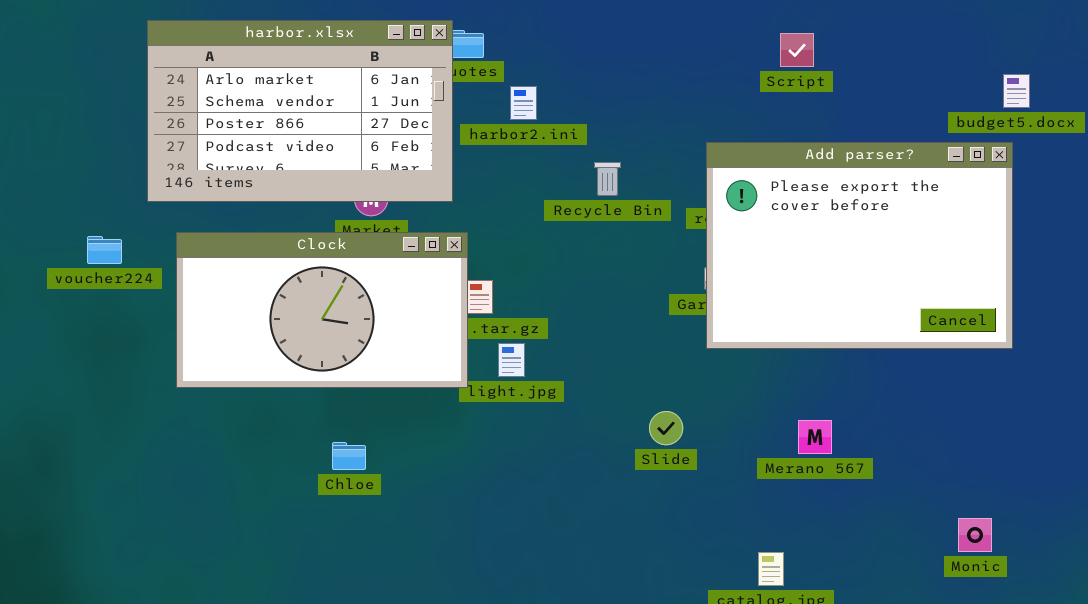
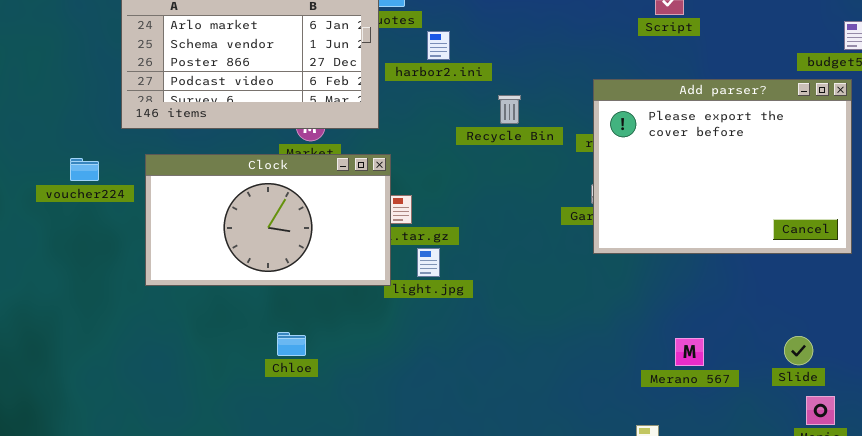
Slide: [649,411,683,445] -> [784,336,813,365], moved
Merano 567: [798,420,832,454] -> [675,338,704,366], moved

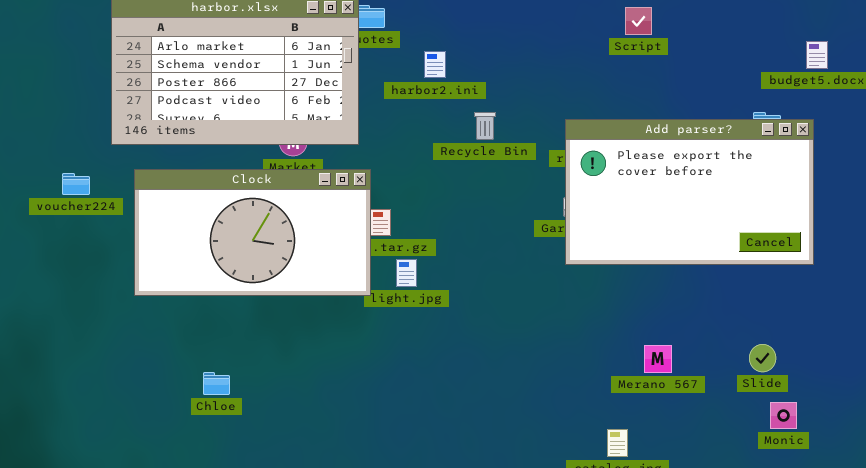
harbor2.ini: [427,31,450,60] -> [424,51,446,78], moved
Add parser?: [593,79,852,254] -> [565,119,814,265], resized
Chloe: [277,332,306,356] -> [203,372,230,395], moved

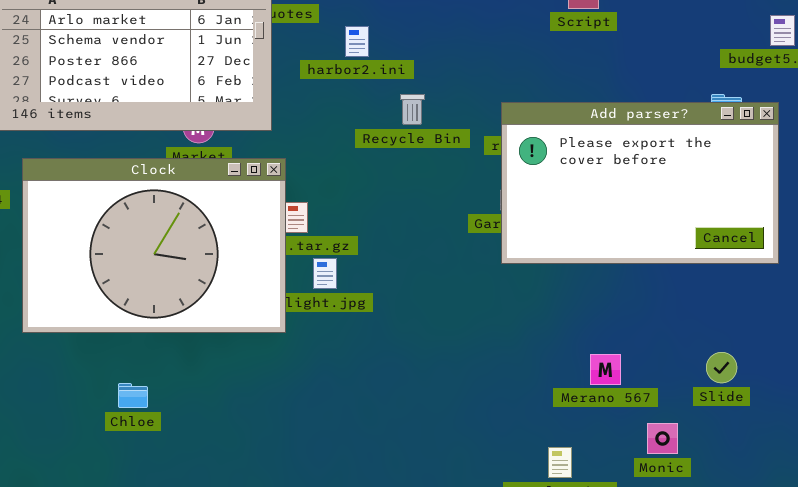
Clock: [134,169,371,296] -> [22,158,286,333], resized
Chloe: [203,372,230,395] -> [118,383,148,408], moved
Monic: [770,402,797,429] -> [647,423,678,454], moved

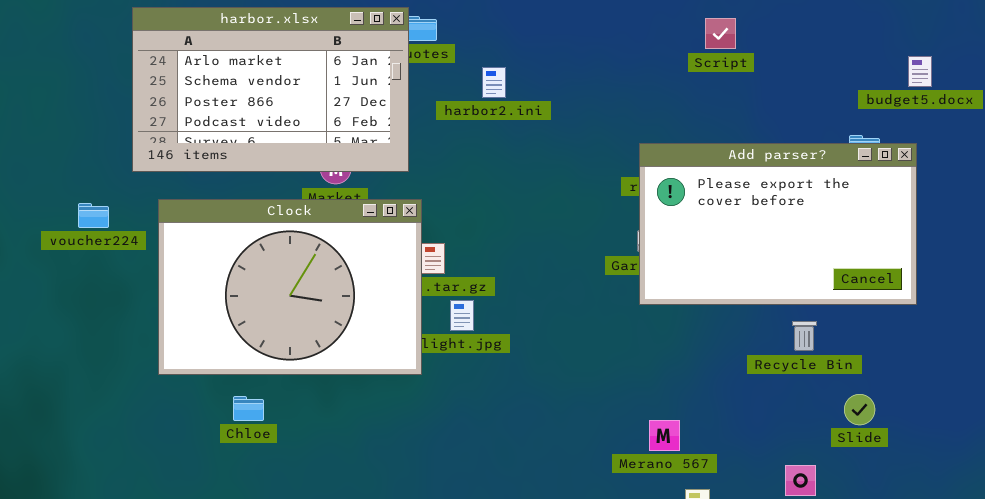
Recycle Bin: [400,94,425,125] -> [792,321,817,351], moved
Merano 567: [590,354,621,385] -> [649,420,680,451], moved
Chloe: [118,383,148,408] -> [233,396,264,421], moved

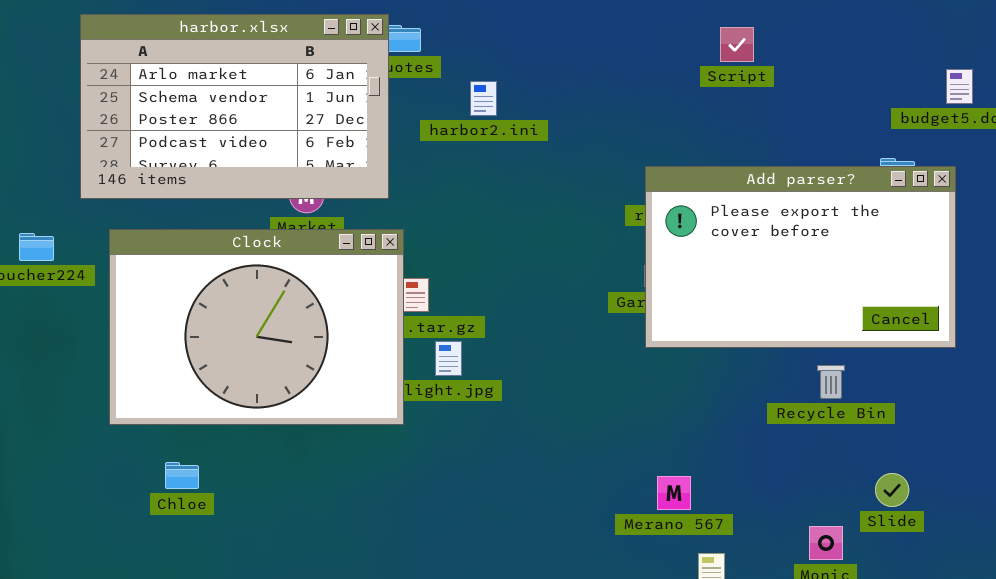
Slide: [844,394,875,425] -> [875,473,909,507], moved
Chloe: [233,396,264,421] -> [165,462,199,489], moved

